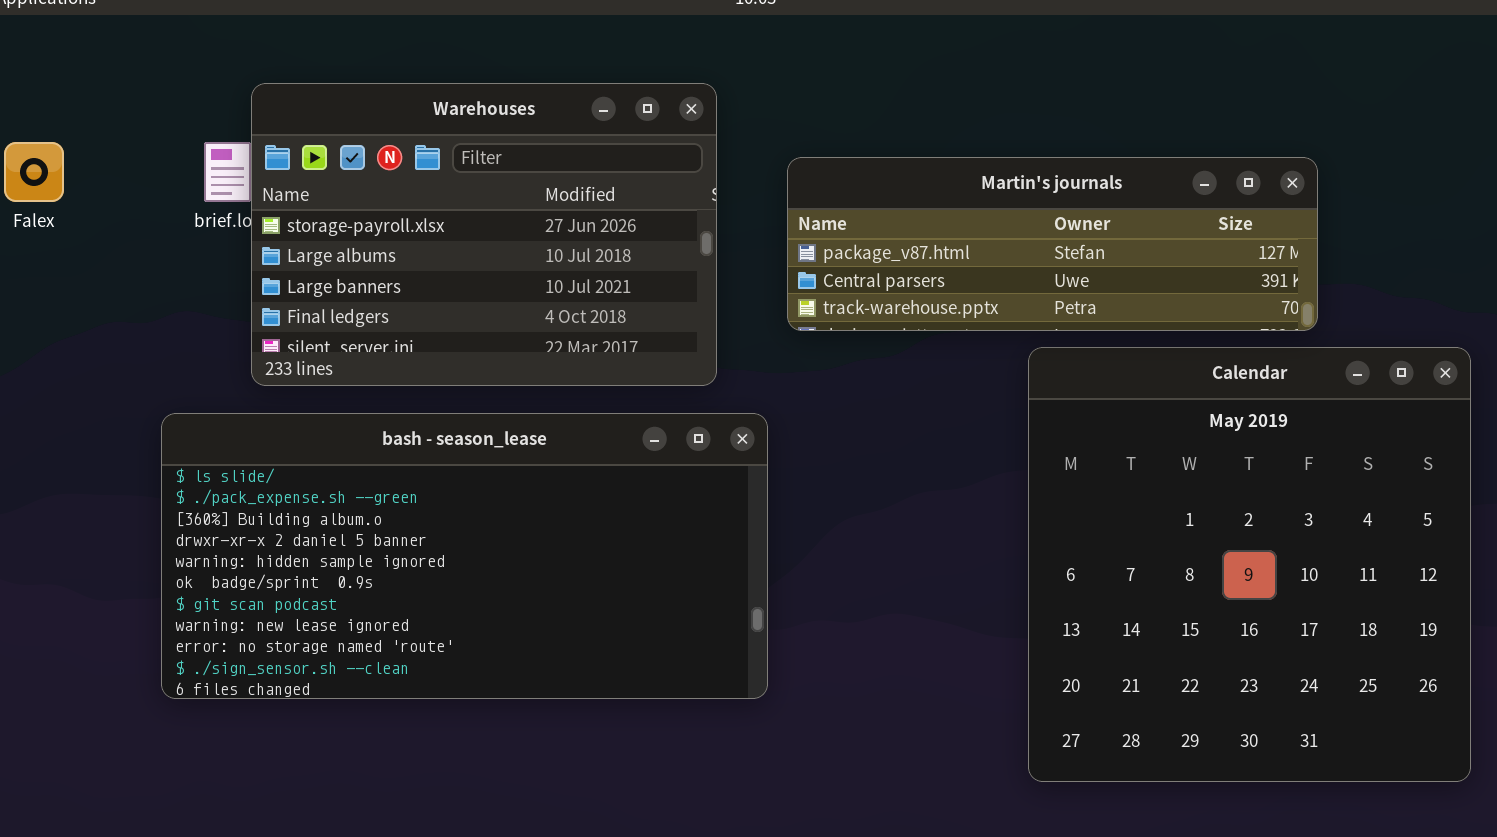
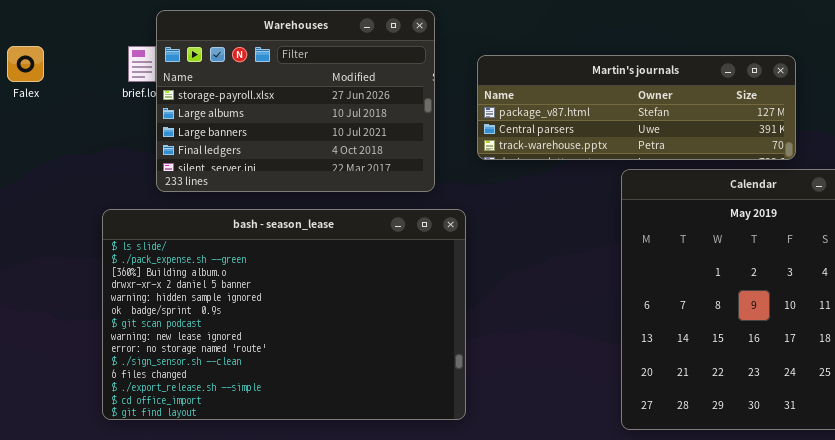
bash - season_lease: [161,413,768,699] -> [102,209,466,420], resized

